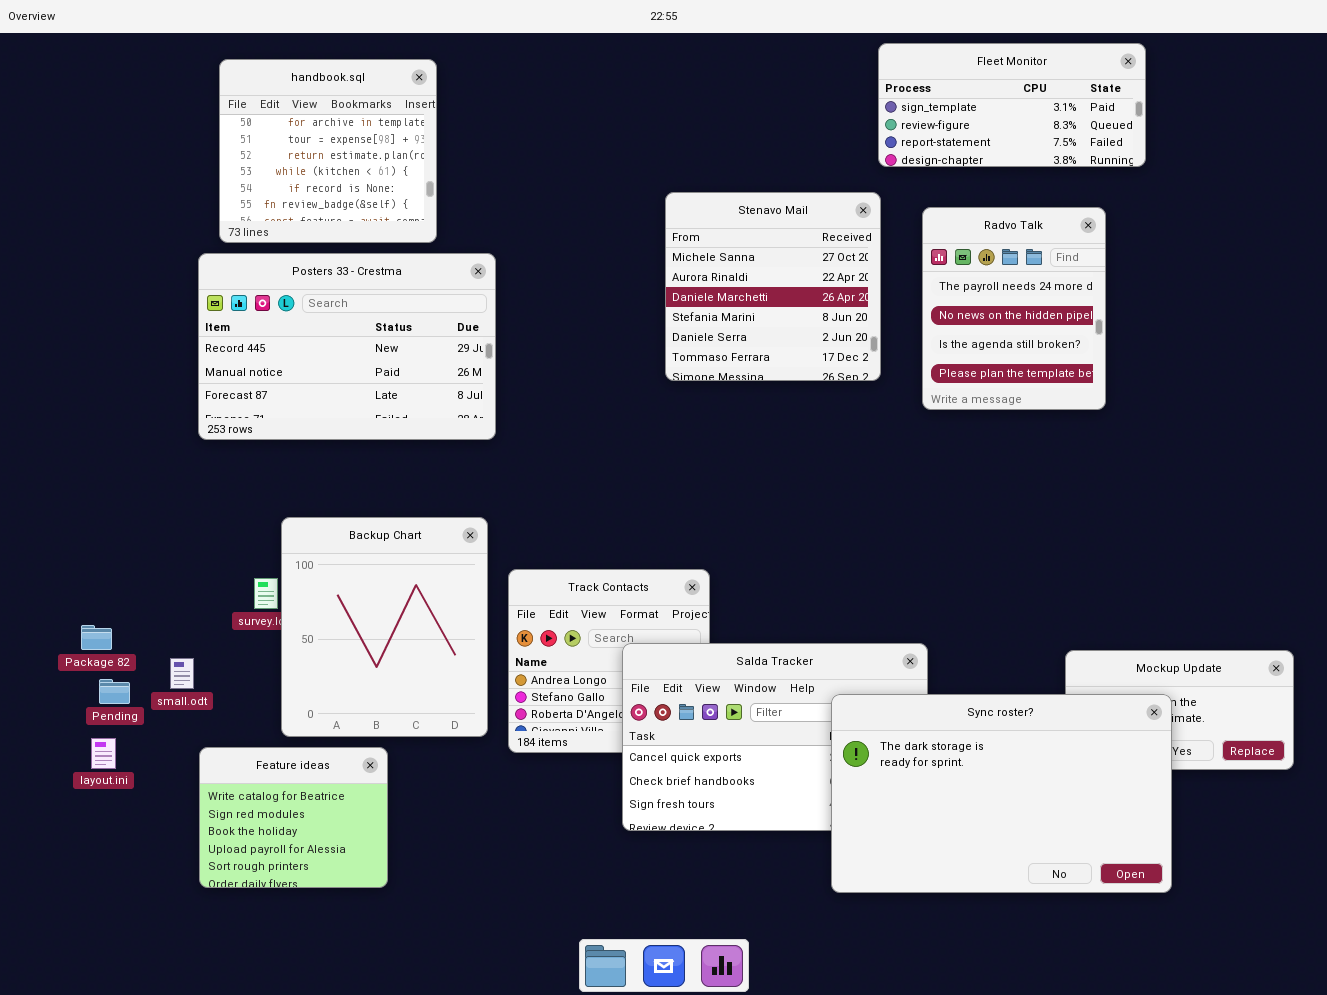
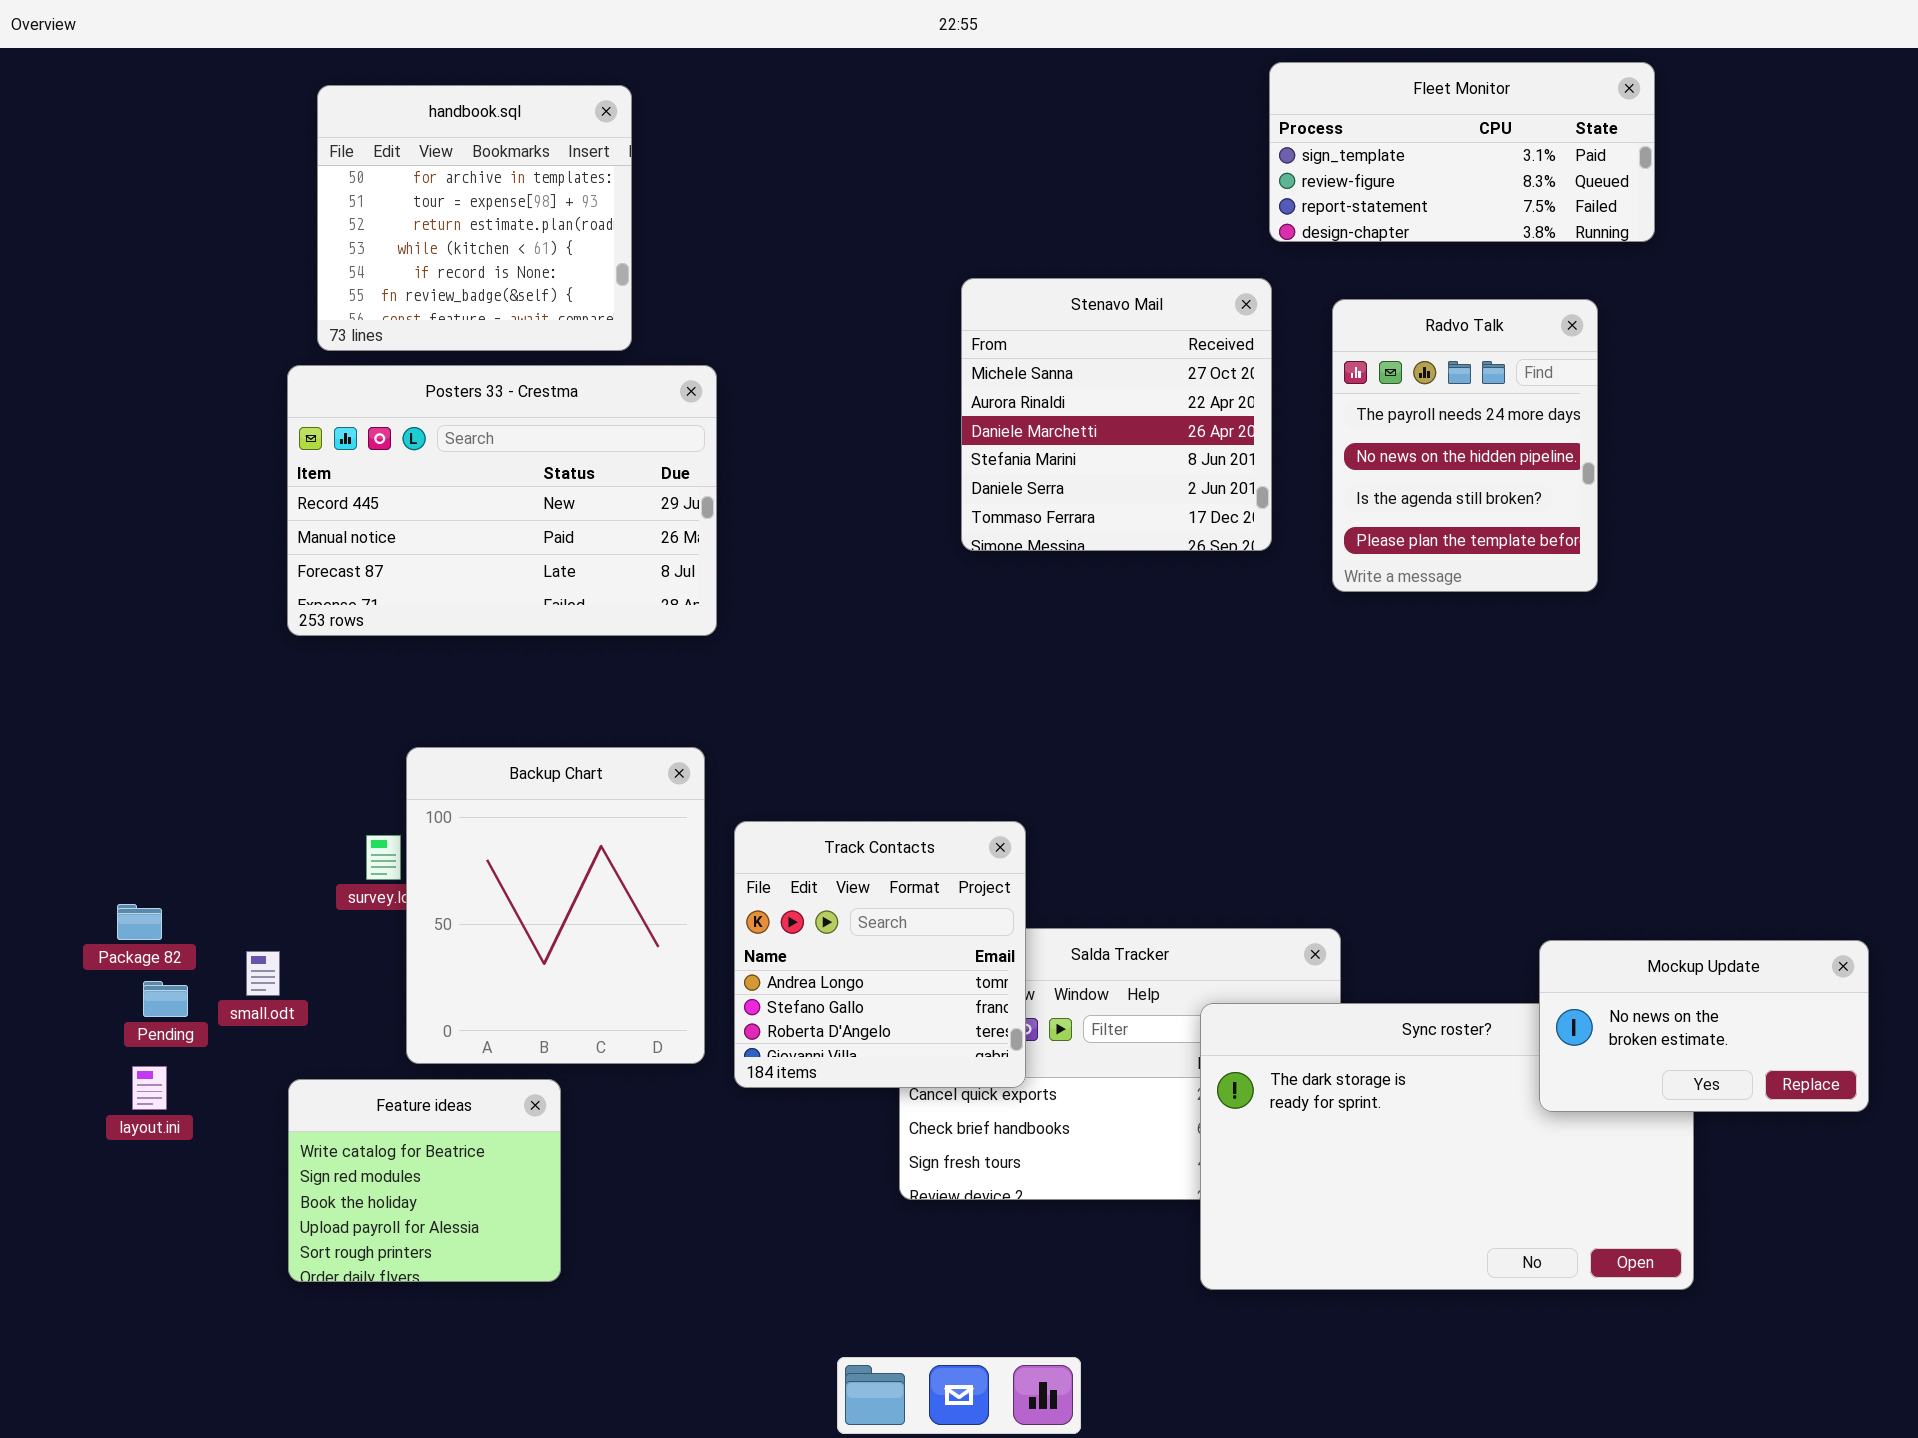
Track Contacts: [508,569,710,753] -> [734,821,1026,1088], raised
Mockup Update: [1065,650,1294,770] -> [1539,940,1869,1112], raised

